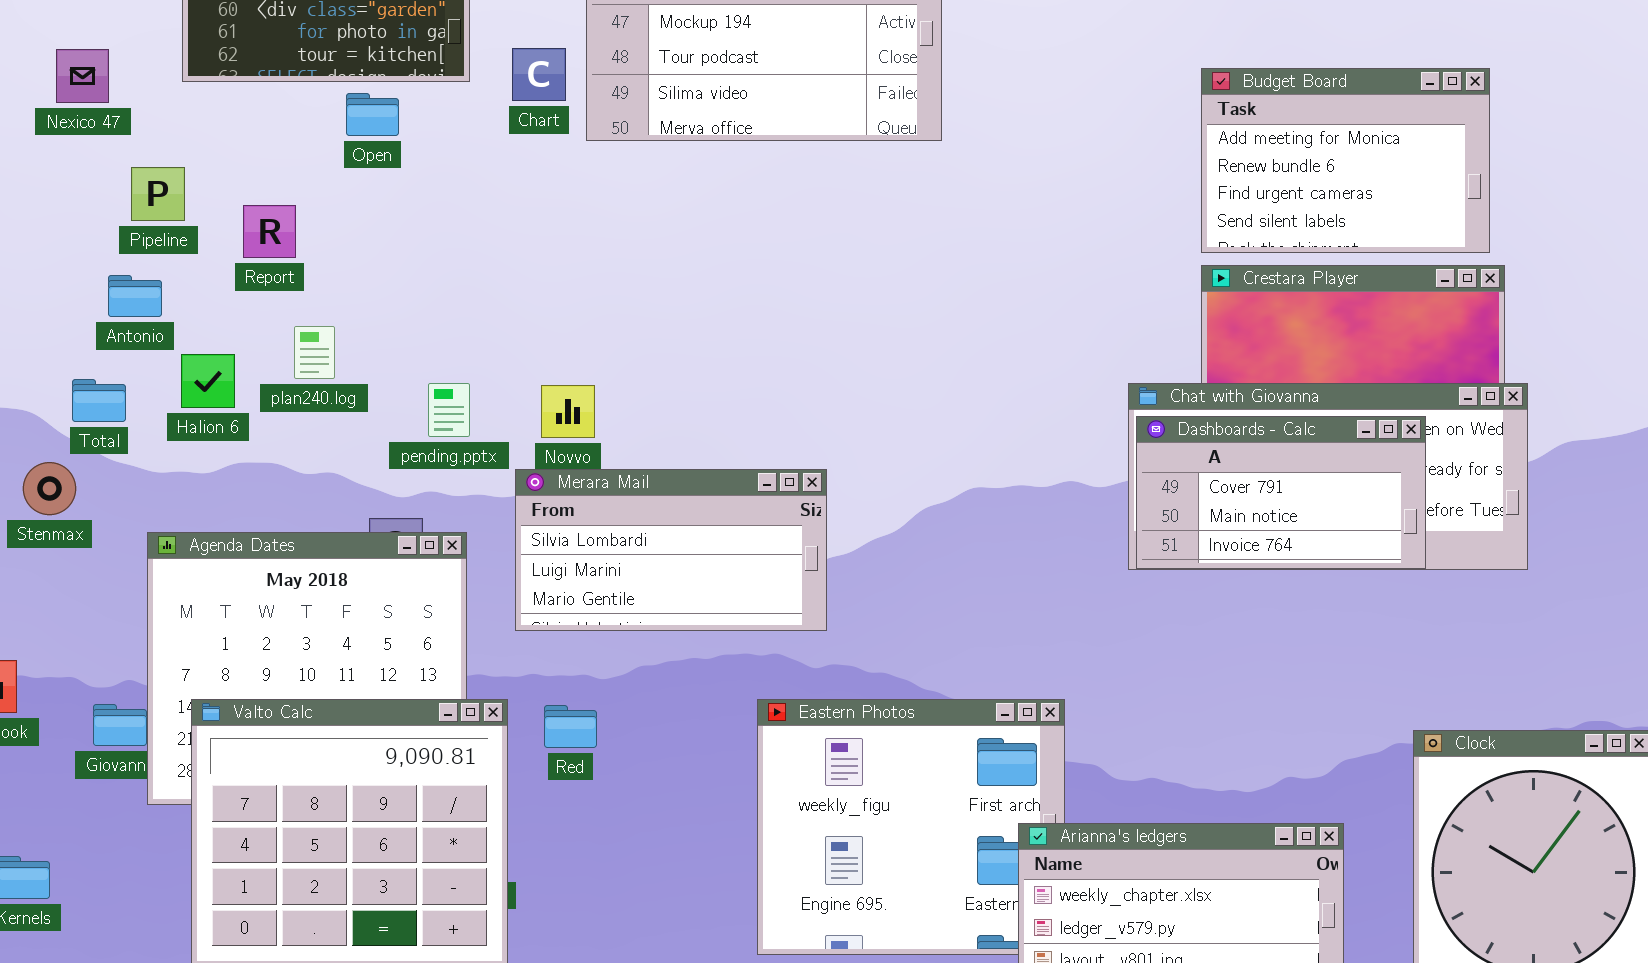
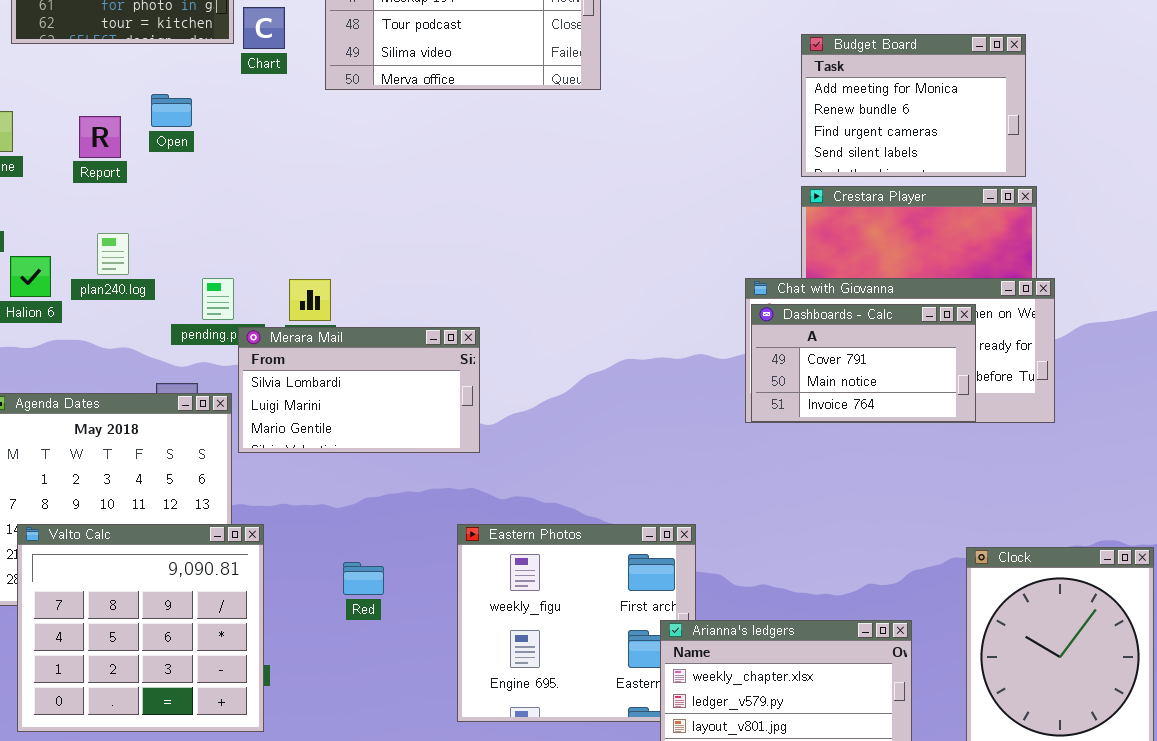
Chart: [512,48,566,101] -> [243,7,285,49], moved
Open: [346,93,399,136] -> [151,94,192,127], moved
Report: [243,205,296,258] -> [79,116,121,158], moved
Merara Mail: [515,469,827,631] -> [238,327,480,453], moved
Red: [544,705,597,748] -> [343,562,384,595], moved

